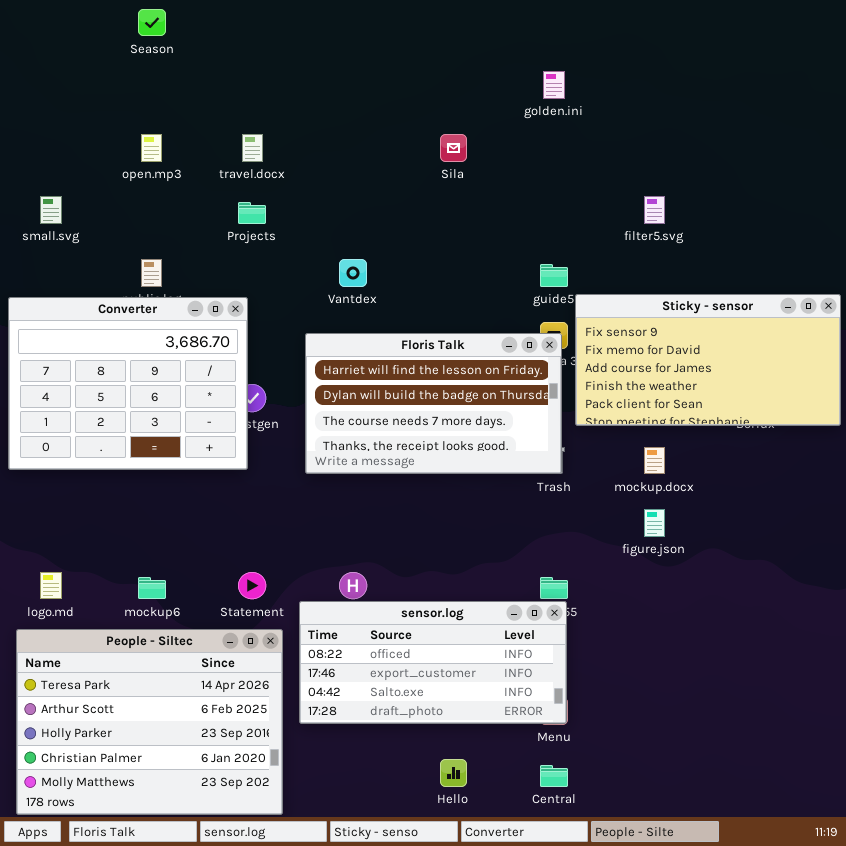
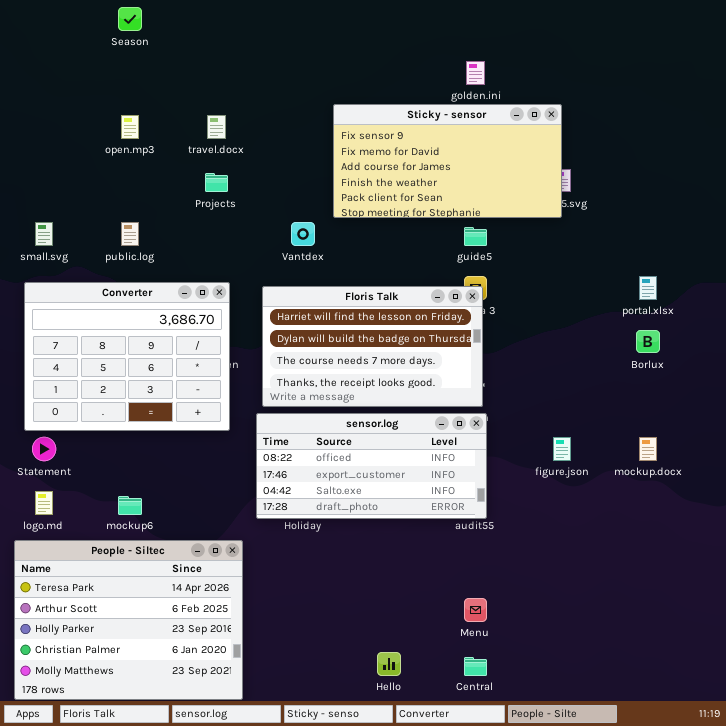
small.svg: [40,196,62,224] -> [35,222,53,246], moved
Sticky - sensor: [575,294,841,426] -> [333,104,562,218], moved
Converter: [8,297,248,470] -> [24,282,230,431], moved
mockup.docx: [644,447,665,474] -> [639,437,657,461], moved
Statement: [238,572,266,599] -> [32,437,56,461], moved
sensor.log: [299,601,567,724] -> [256,413,487,519], moved

